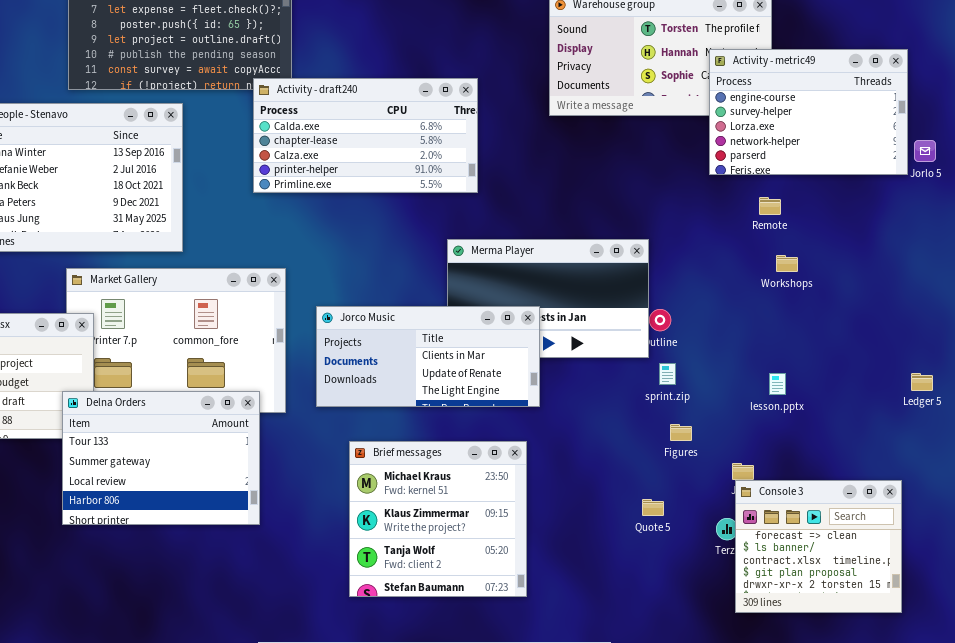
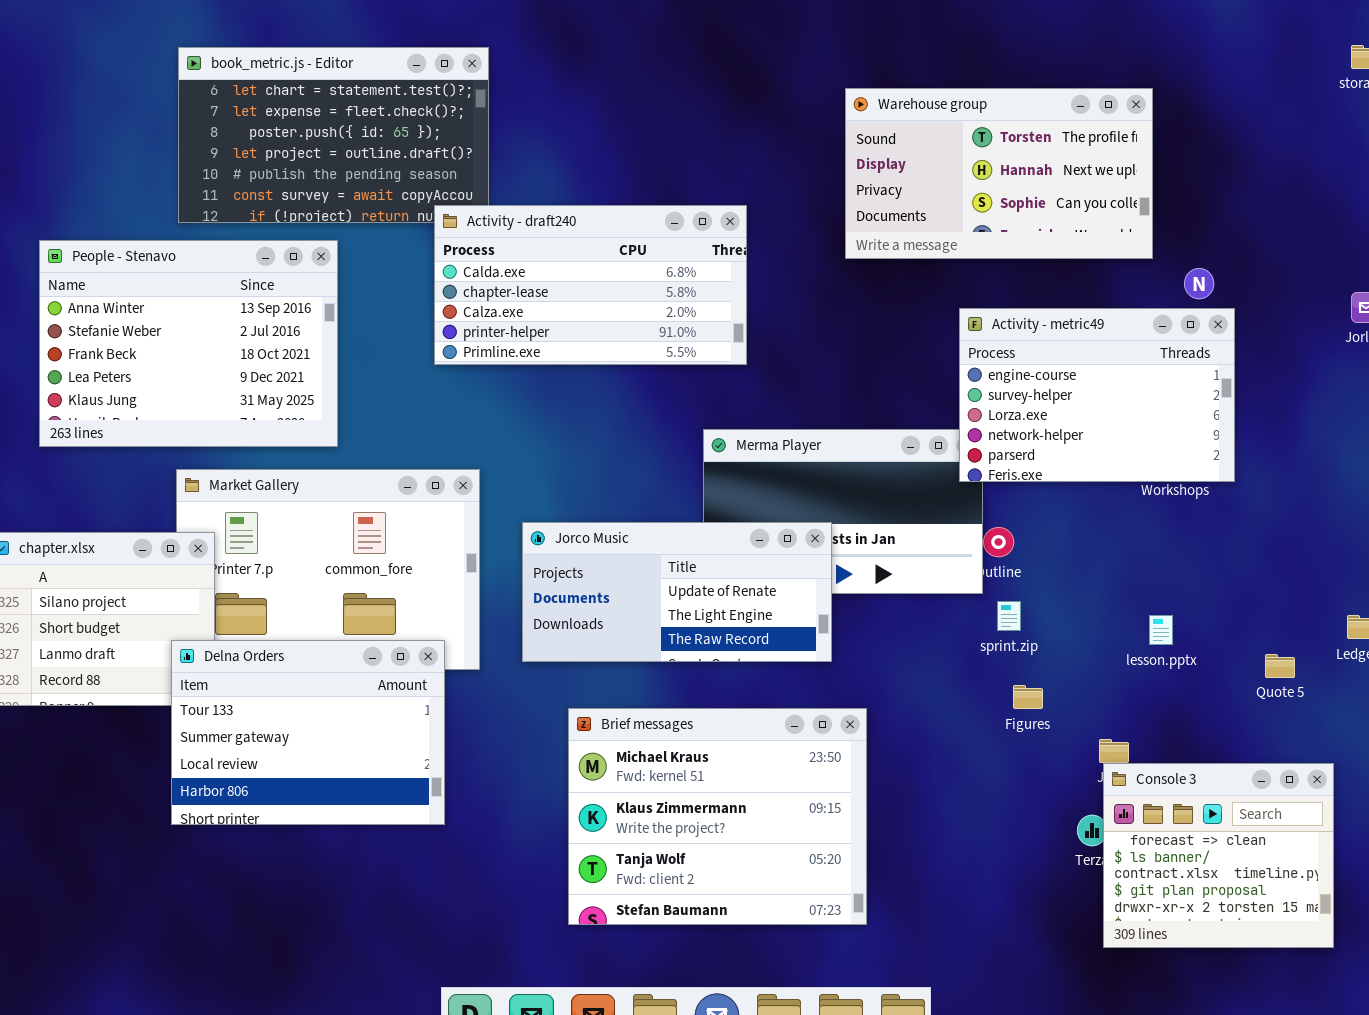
Activity - metric49: [709,49,908,175] -> [959,308,1235,482], moved
Jorco Music: [316,306,540,407] -> [522,522,832,662], scrolled down 1 row
Brief messages: [349,441,527,597] -> [568,708,867,925], resized
Quote 5: [642,499,664,516] -> [1265,654,1295,678], moved

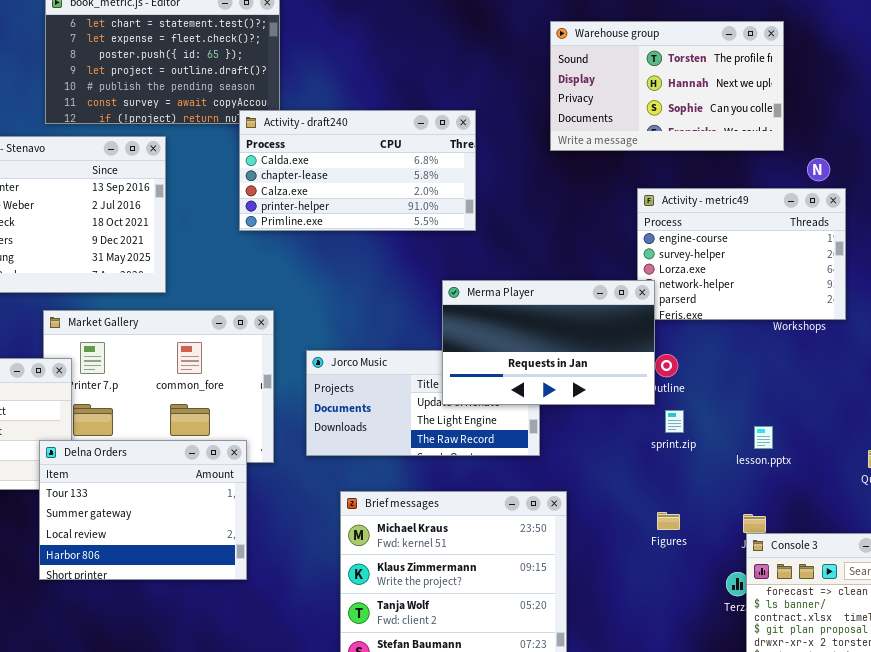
Merma Player: [703,429,983,594] -> [442,280,655,405], raised
lesson.pptx: [1149,615,1173,645] -> [754,426,773,449], moved
Figures: [1013,685,1043,709] -> [657,512,680,530], moved

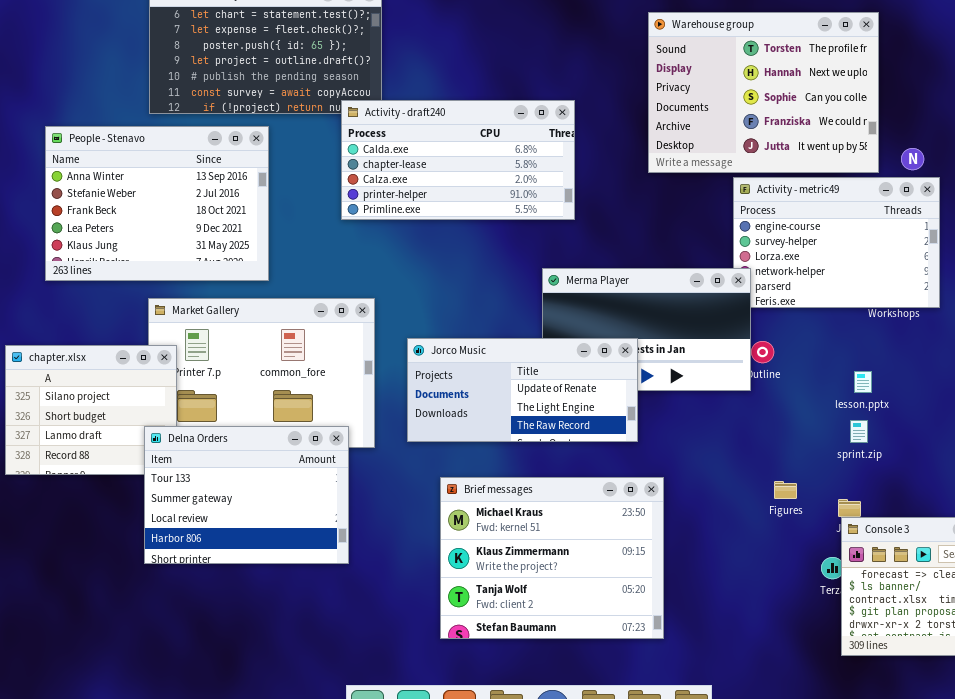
Warehouse group: [550,21,784,151] -> [648,12,879,173], resized
Jorco Music: [306,350,540,456] -> [407,338,638,442], raised
sprint.zip: [665,410,684,433] -> [850,420,868,443], moved
lesson.pptx: [754,426,773,449] -> [854,371,872,393], moved
Figures: [657,512,680,530] -> [774,481,797,499], moved

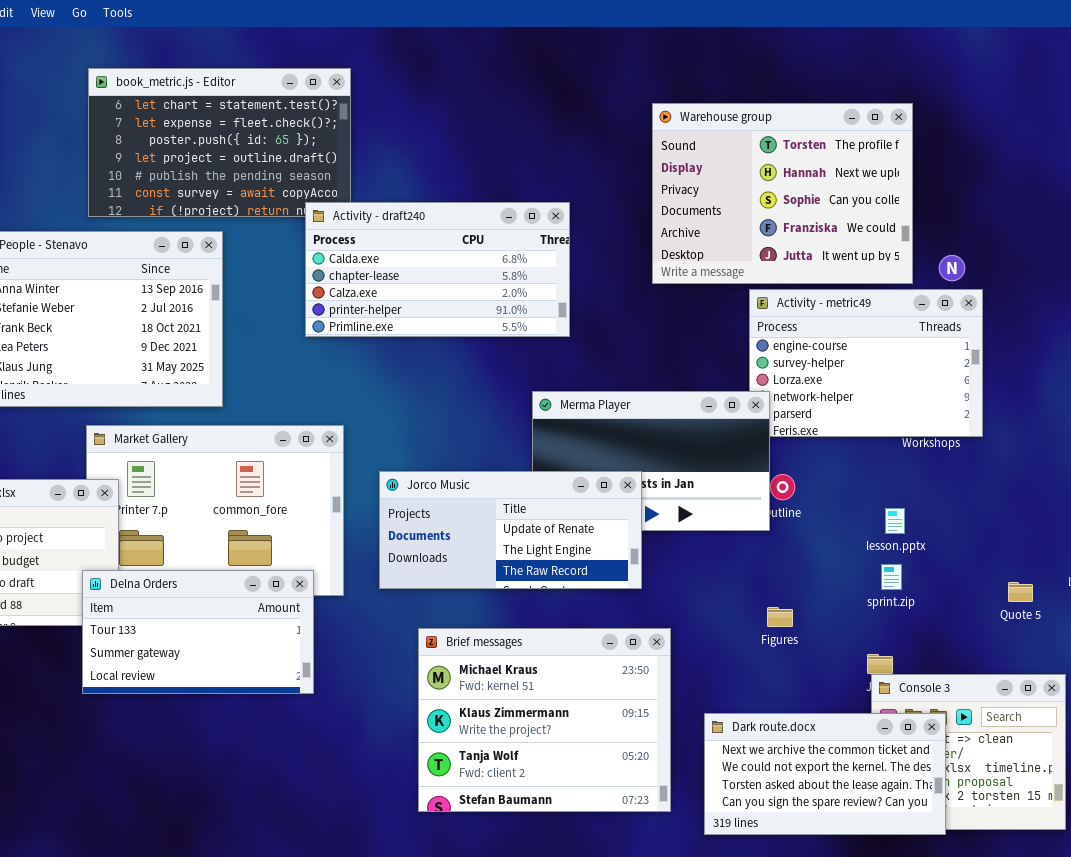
Delna Orders: [144,426,349,564] -> [82,570,314,694], resized
Figures: [774,481,797,499] -> [767,607,793,627], moved
Dark route.docx: none -> [704,713,946,835], opened

